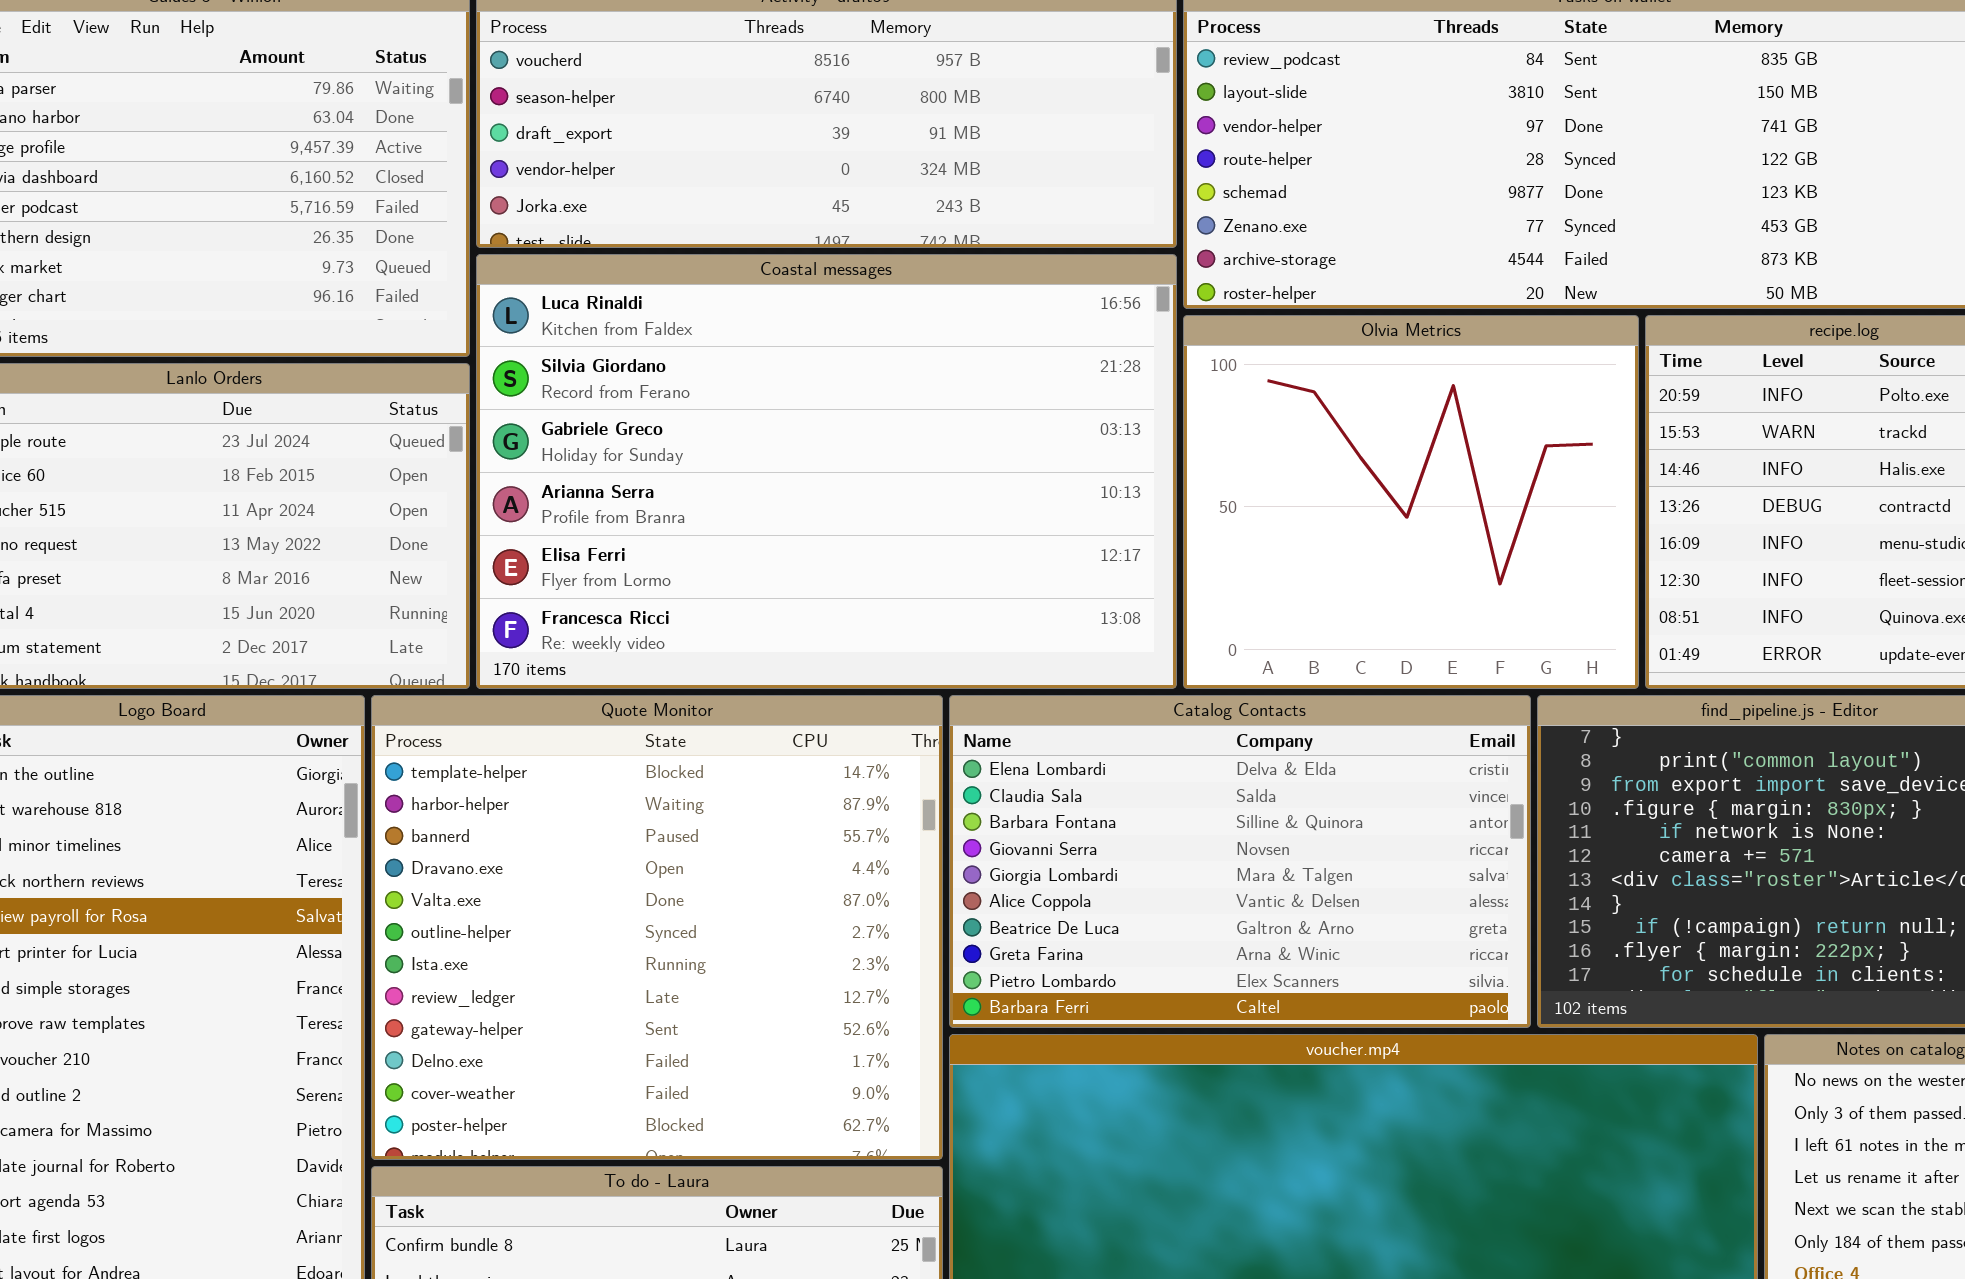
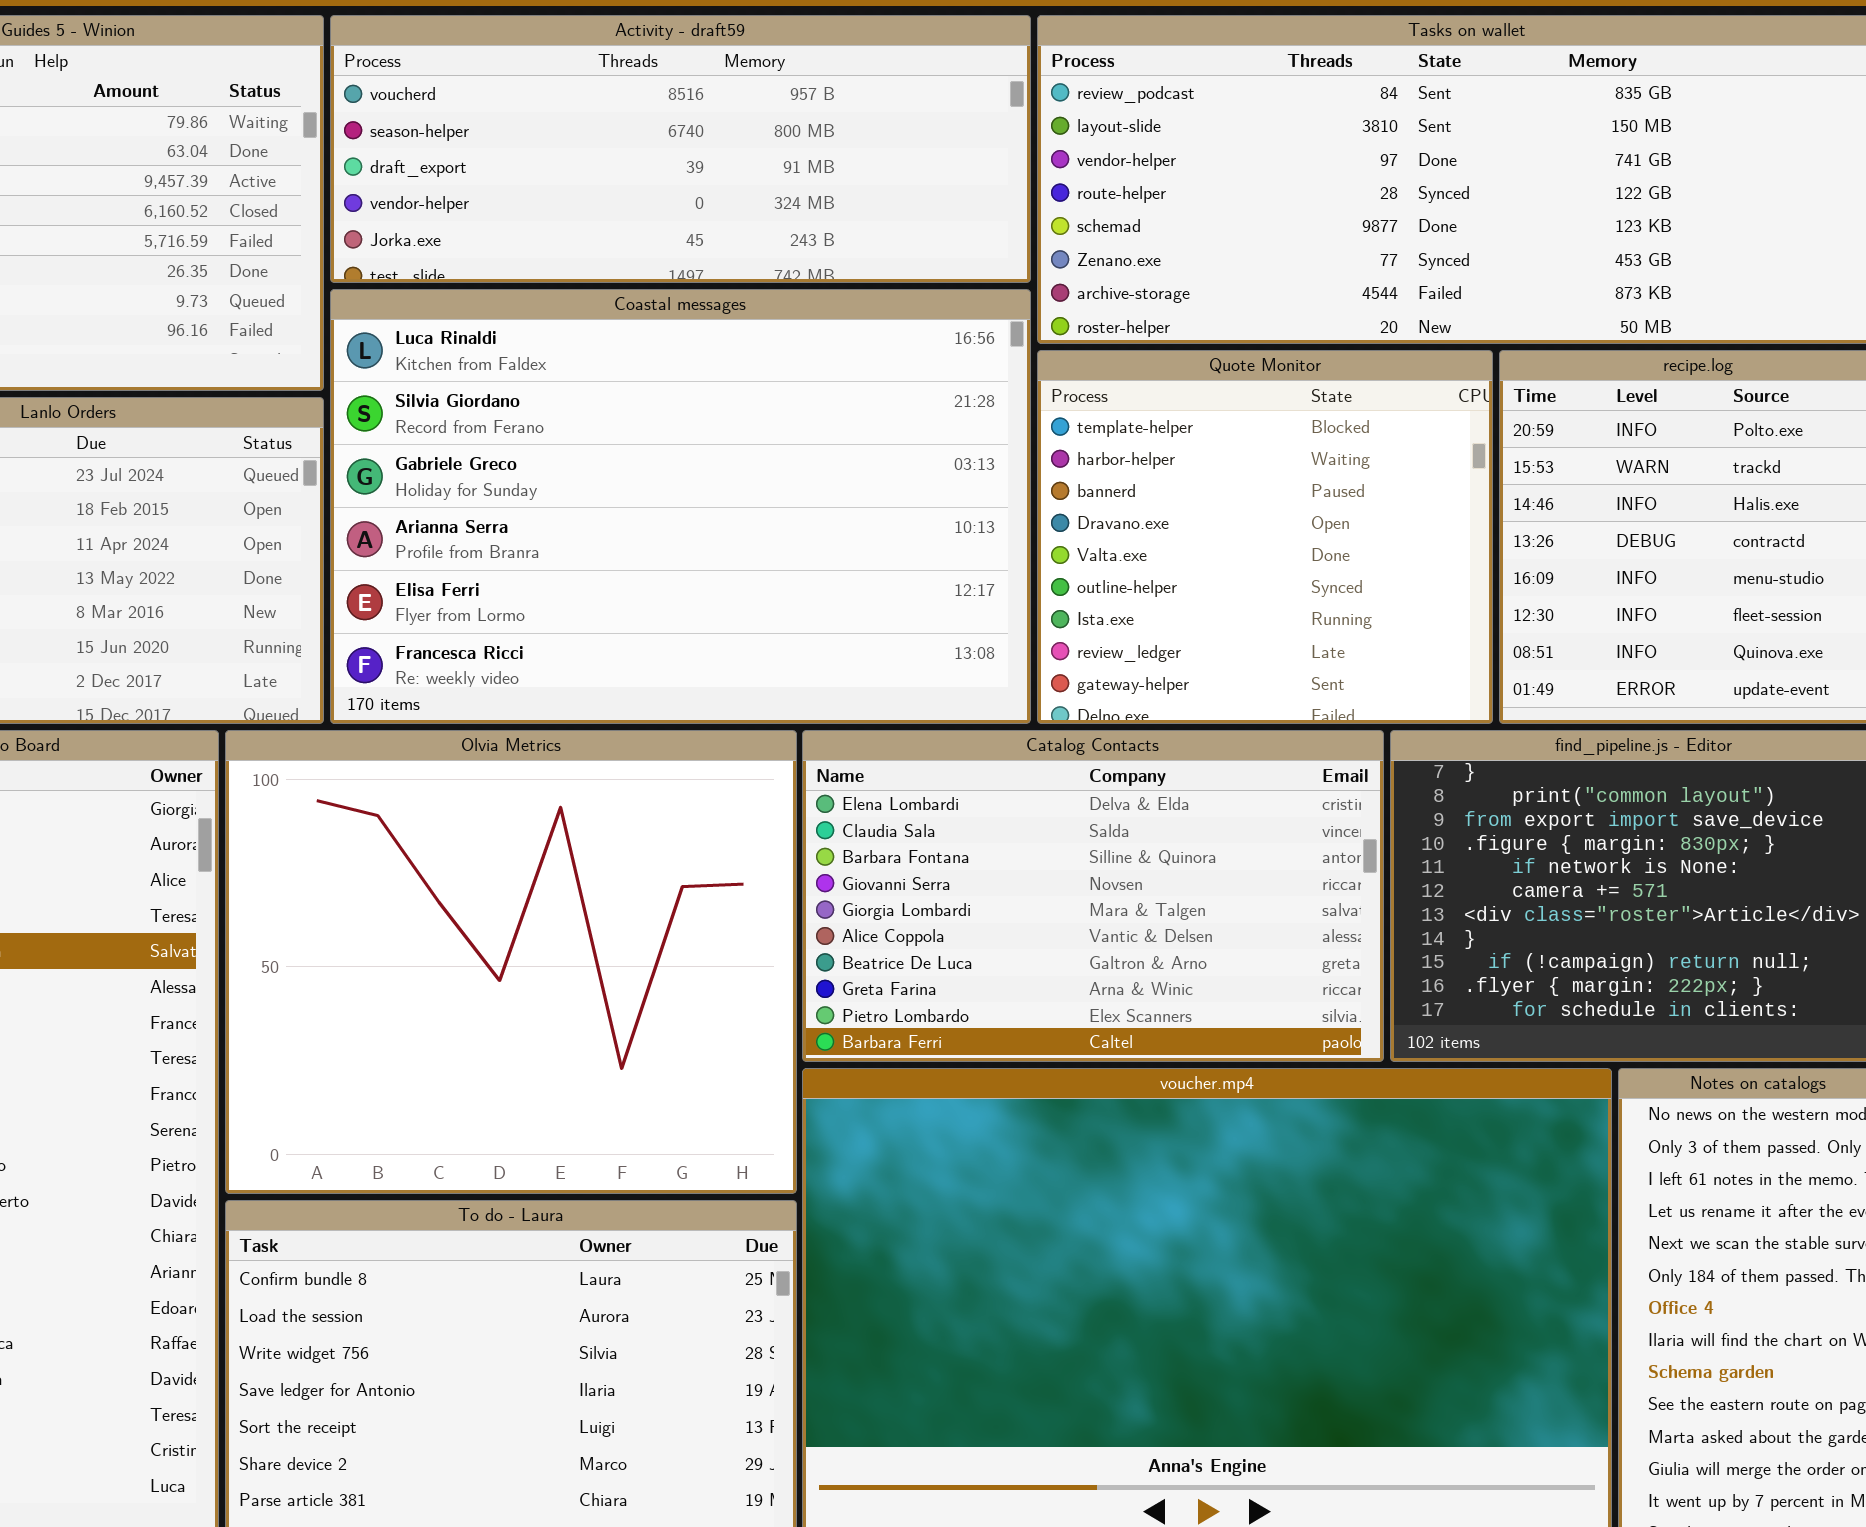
Olvia Metrics: [1183,315,1639,689] -> [225,730,797,1194], moved, resized
Quote Monitor: [371,695,943,1160] -> [1037,350,1493,724], moved, resized

